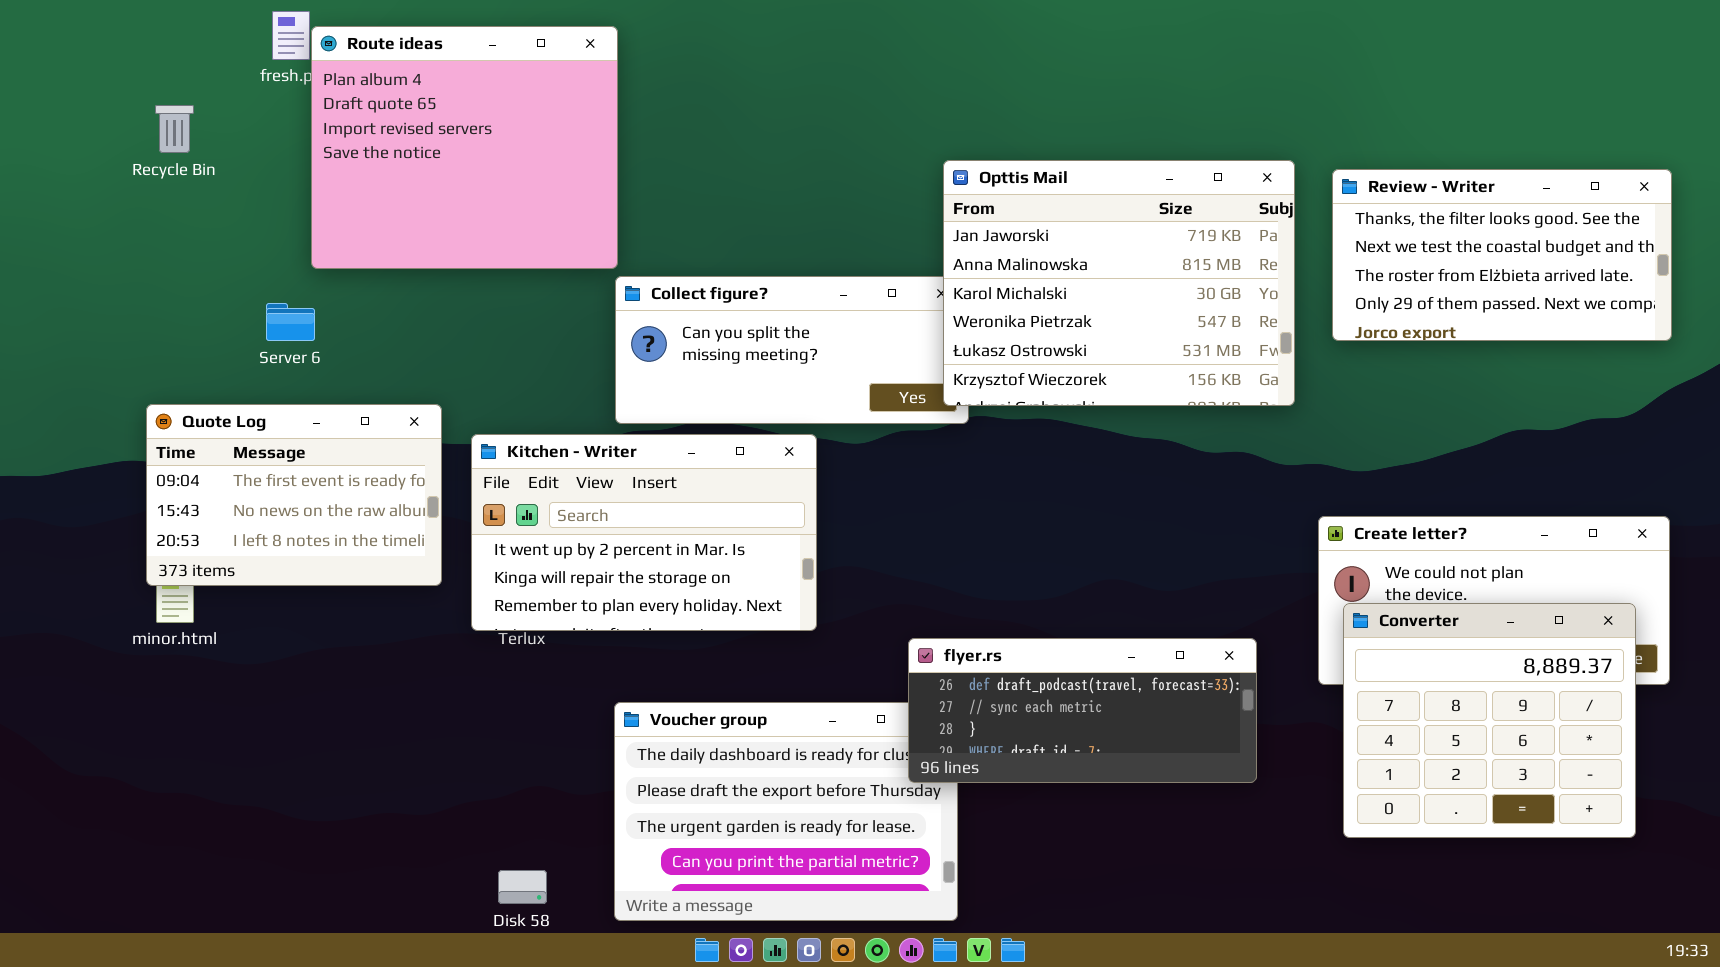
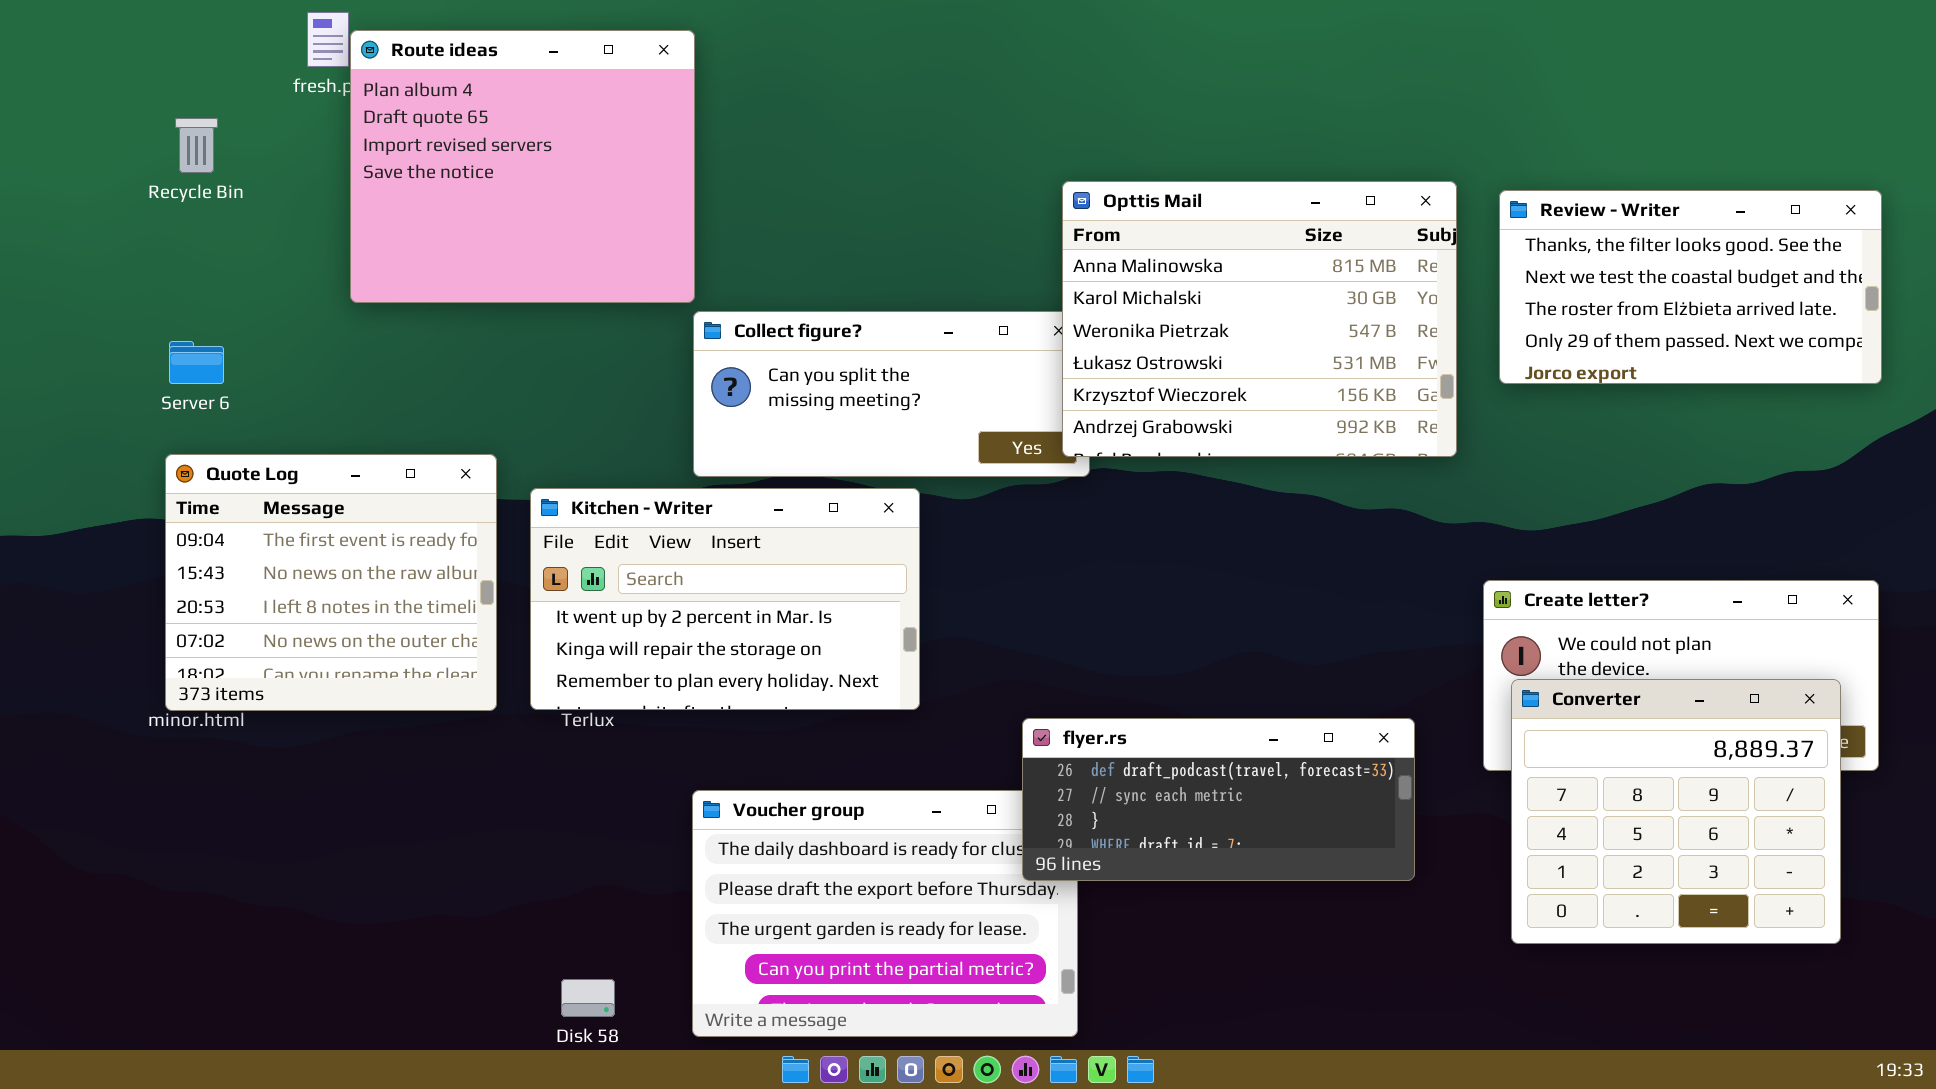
Opttis Mail: [943,160,1295,406] -> [1062,181,1457,457], scrolled down 1 row
Server 6: [266,303,315,341] -> [169,341,224,384], moved
Quote Log: [146,404,442,586] -> [165,454,497,711], resized

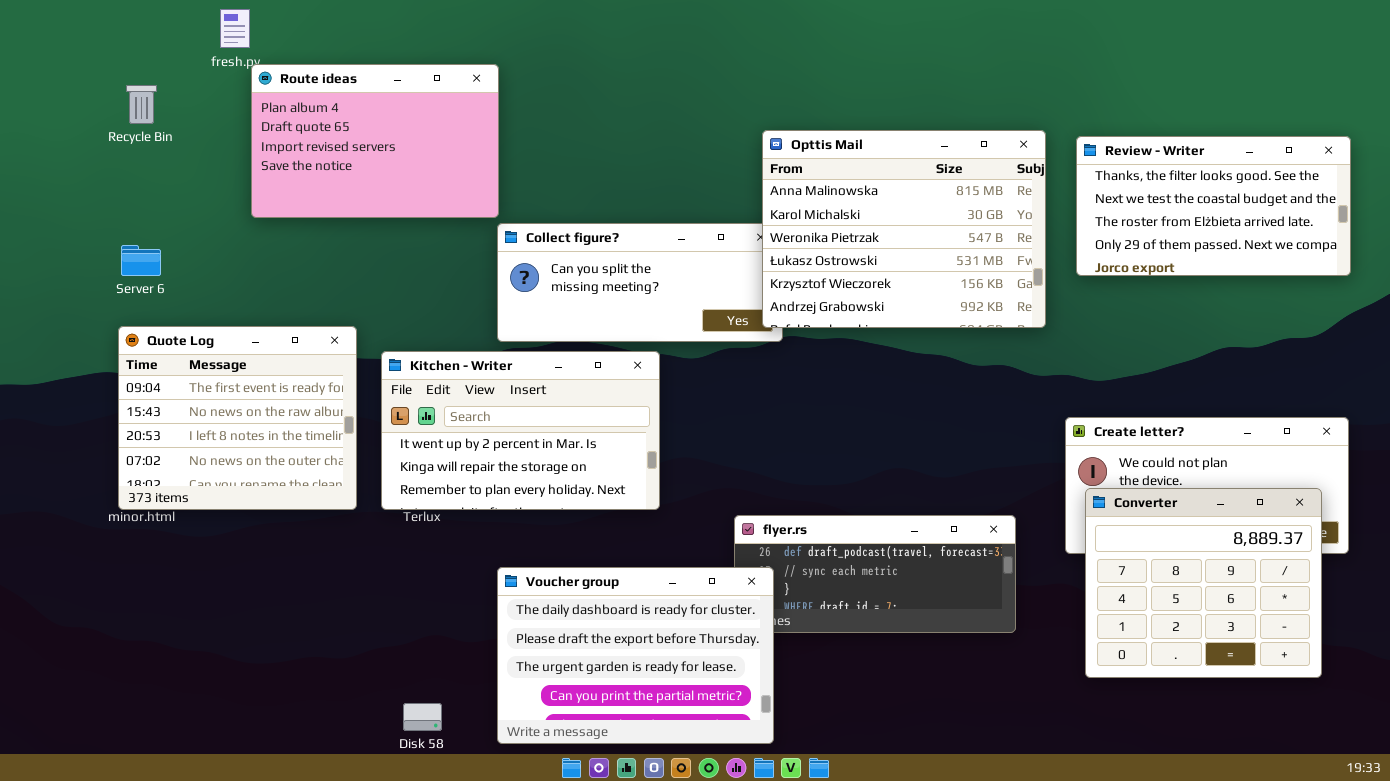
Route ideas: [350,30,695,303] -> [251,64,499,218], resized
Voucher group: [692,790,1078,1037] -> [497,567,774,744], raised

